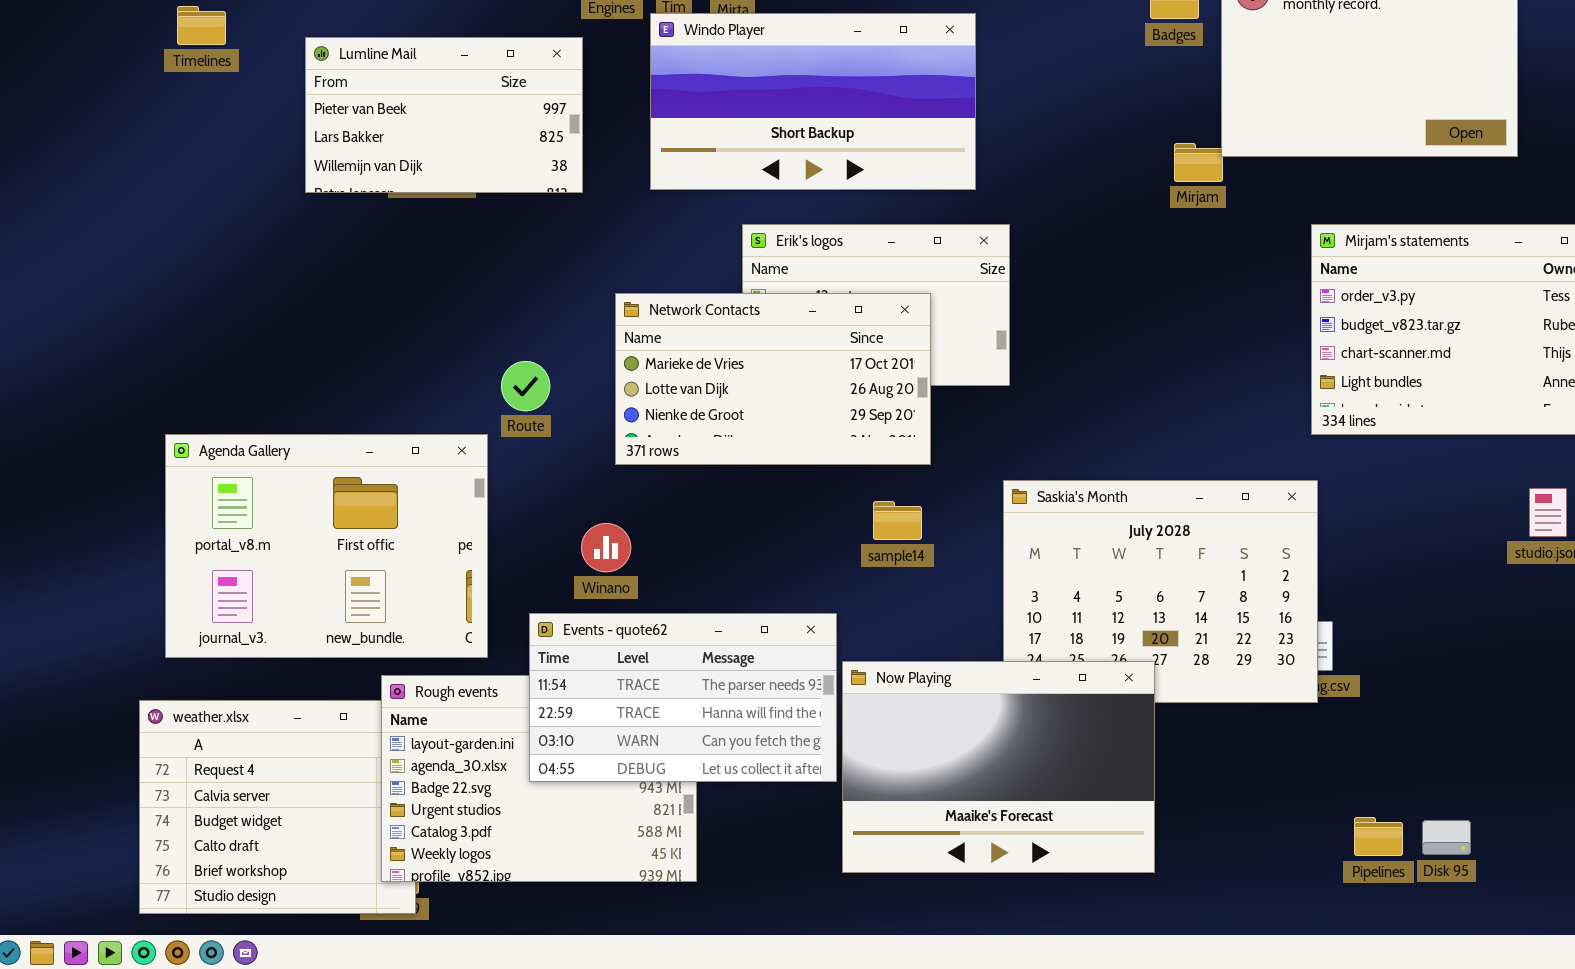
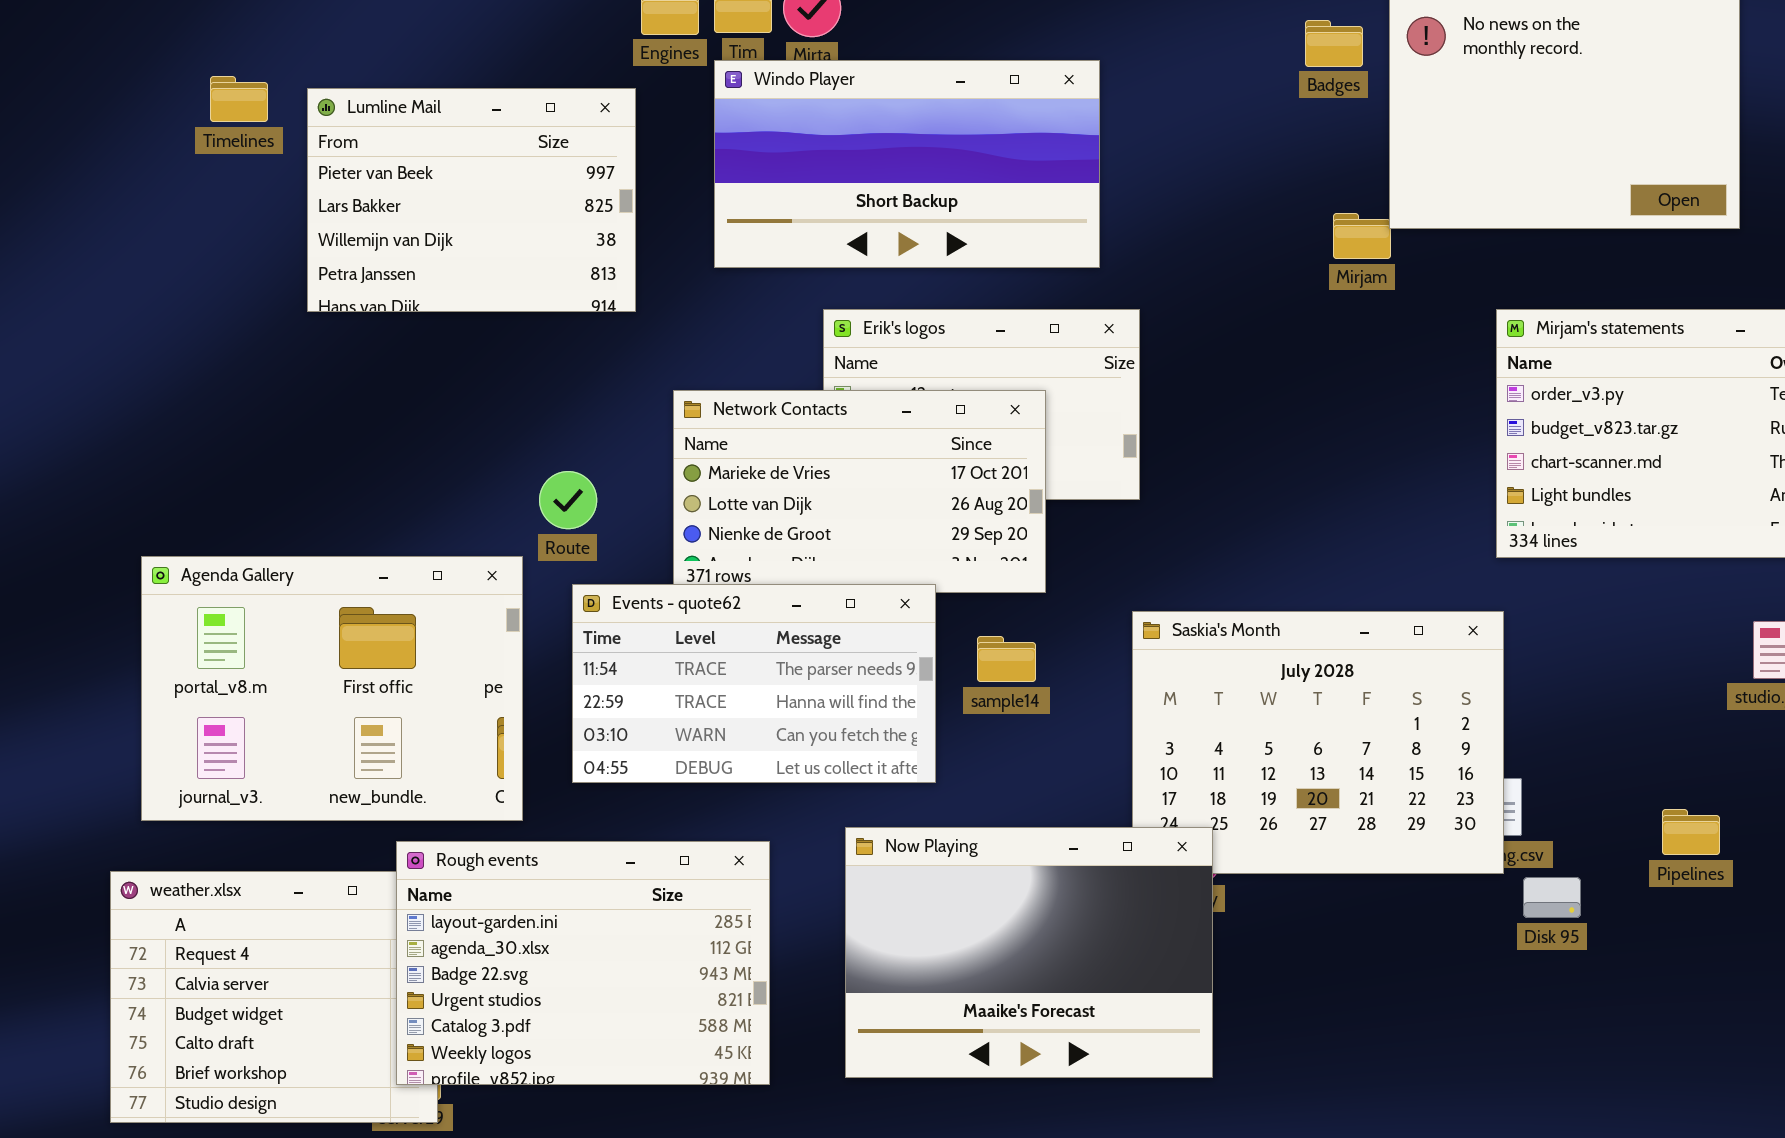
Timelines: [177,6,226,45] -> [210,76,268,122], moved
Lumline Mail: [305,37,583,193] -> [307,88,636,312], resized
Events - quote62: [529,613,837,782] -> [572,584,936,783], moved
Now Playing: [842,661,1155,873] -> [845,827,1213,1078], moved
Pipelines: [1354,817,1403,856] -> [1662,809,1720,855], moved
Disk 95: [1422,820,1471,855] -> [1523,877,1581,918], moved

